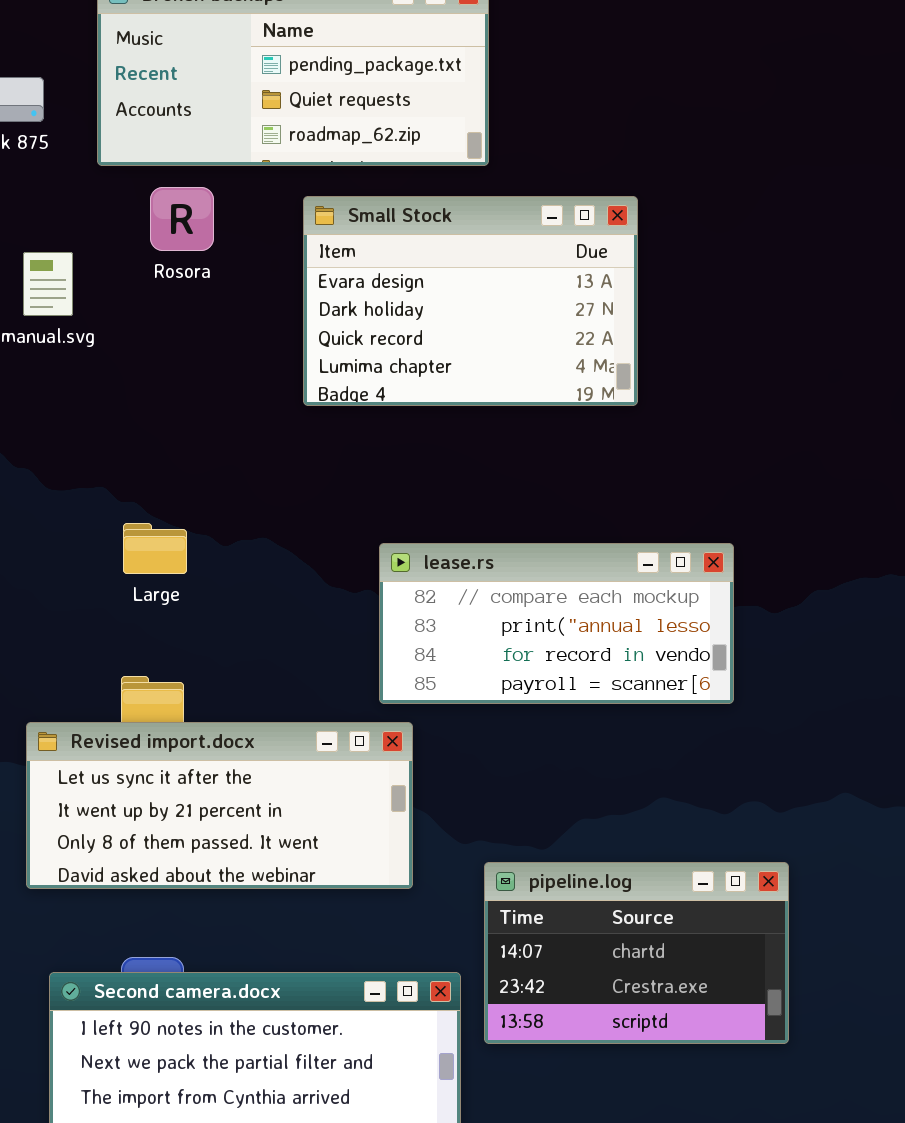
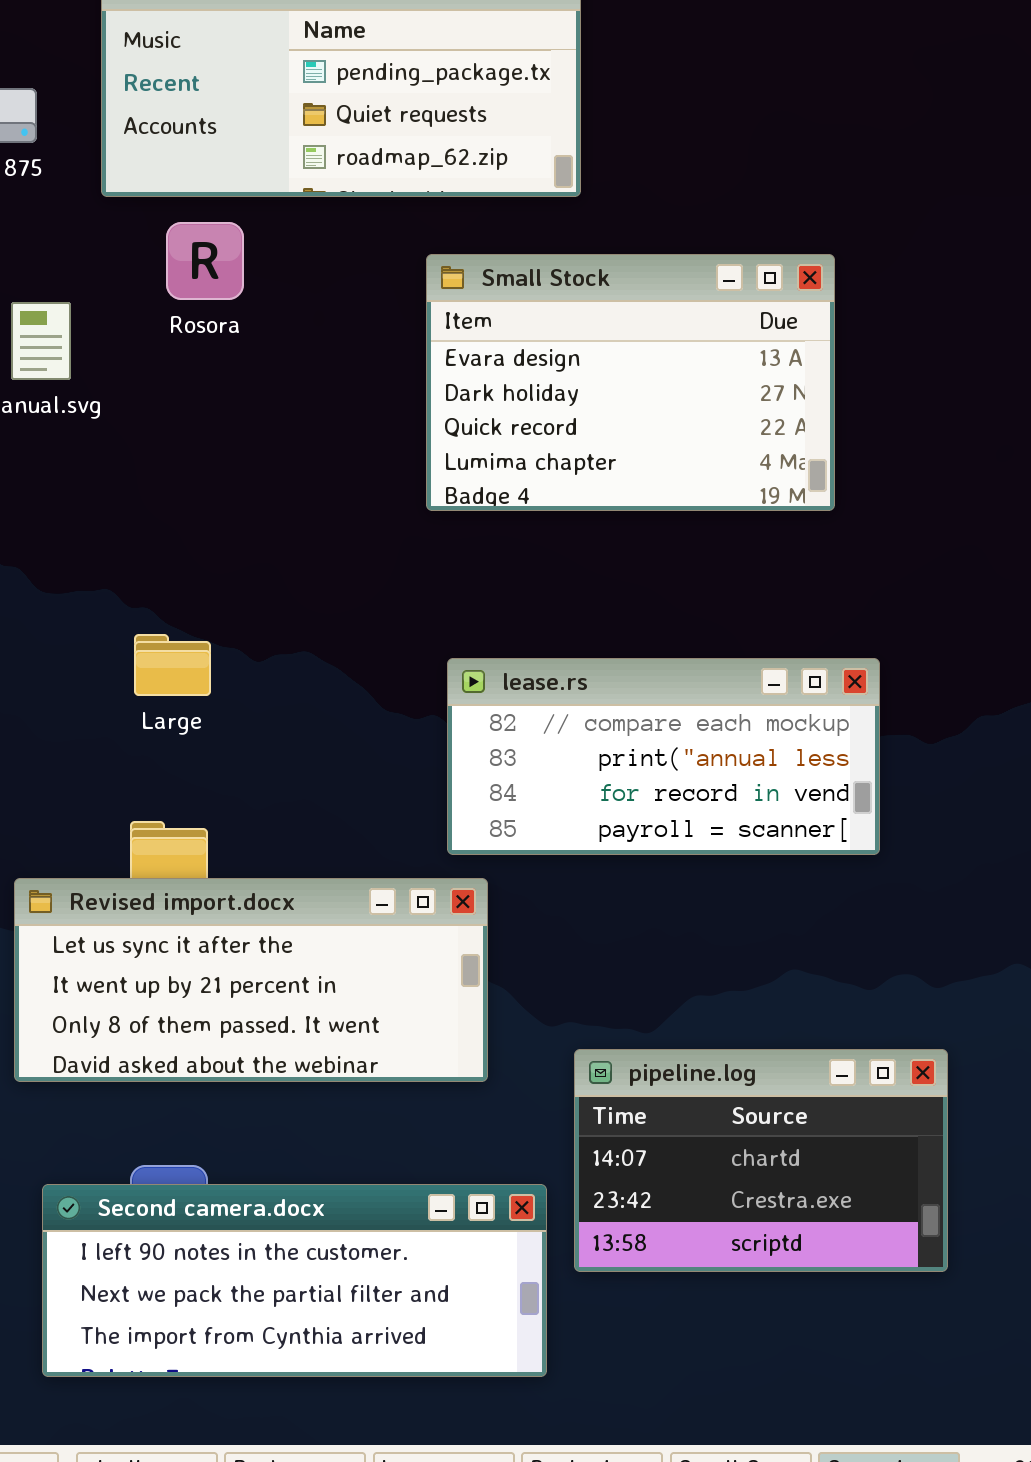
Small Stock: [303,196,638,406] -> [426,254,835,511], moved

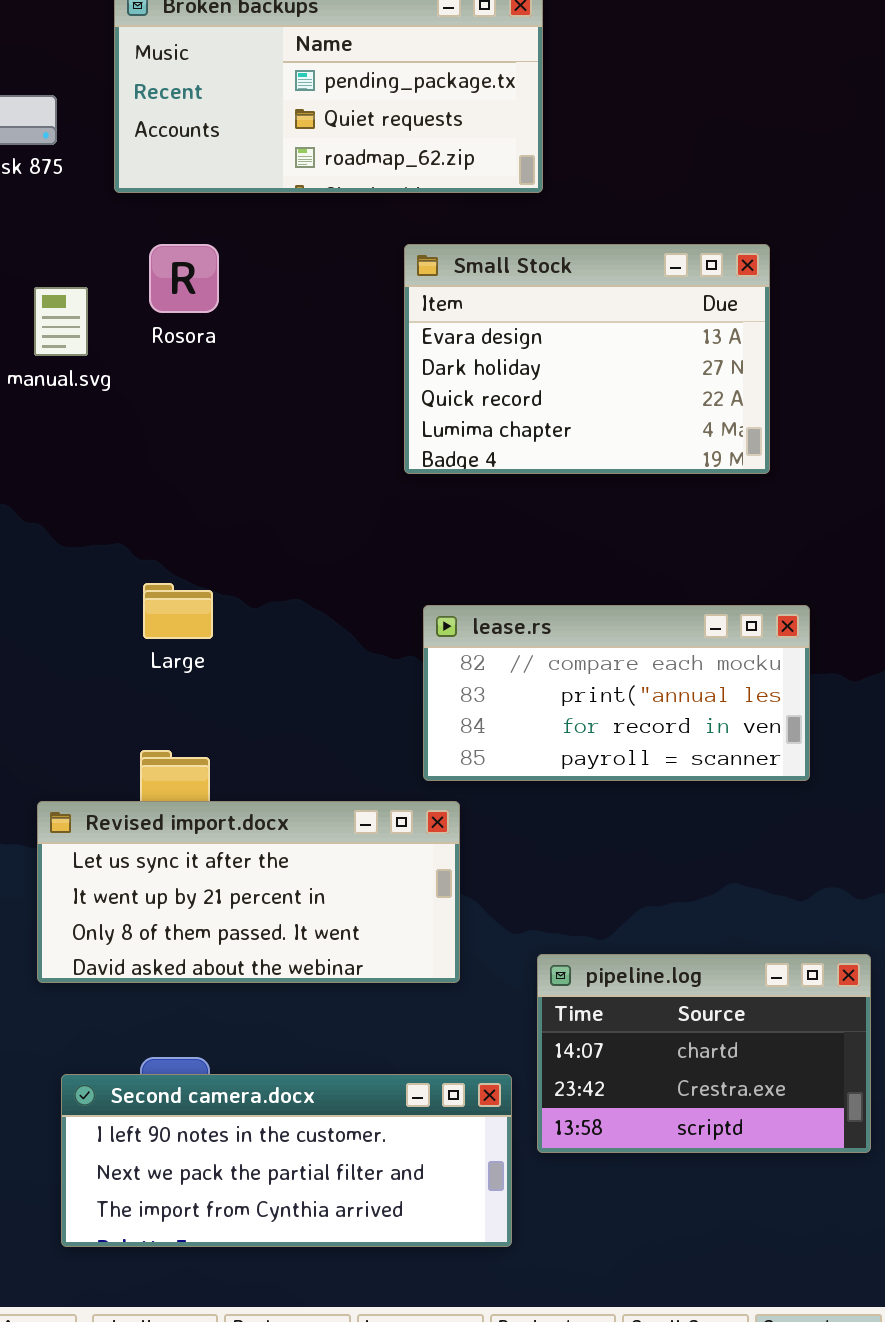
Rosora: [166,222,244,300] -> [149,244,219,313], moved

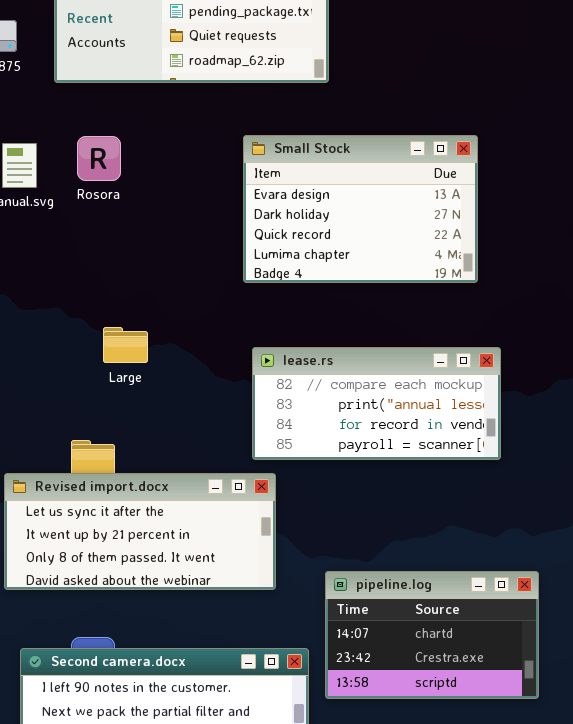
Rosora: [149,244,219,313] -> [77,136,121,181], moved
Small Stock: [404,244,770,474] -> [243,135,478,283], moved
Large: [143,583,213,639] -> [103,327,148,363], moved

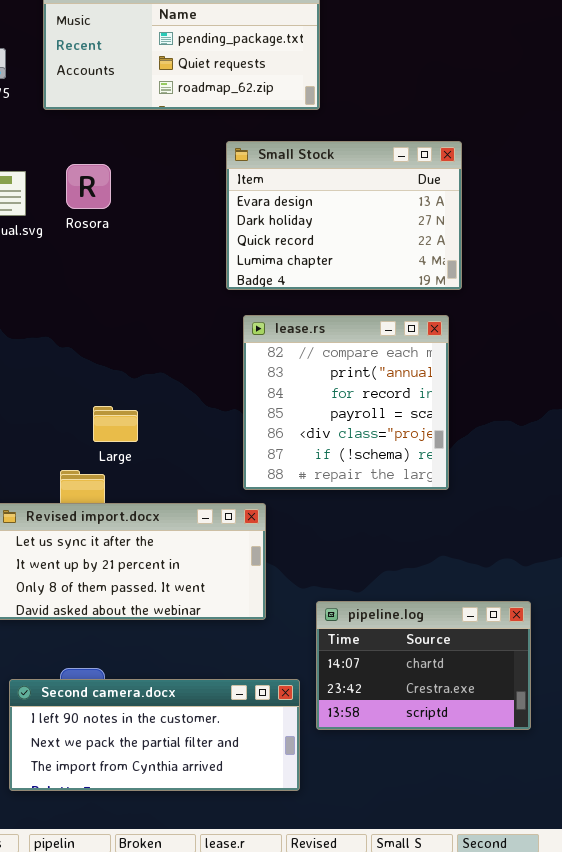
Small Stock: [243,135,478,283] -> [226,141,462,290], moved
Large: [103,327,148,363] -> [93,406,138,442], moved
lease.rs: [252,347,501,460] -> [243,315,449,490], resized

